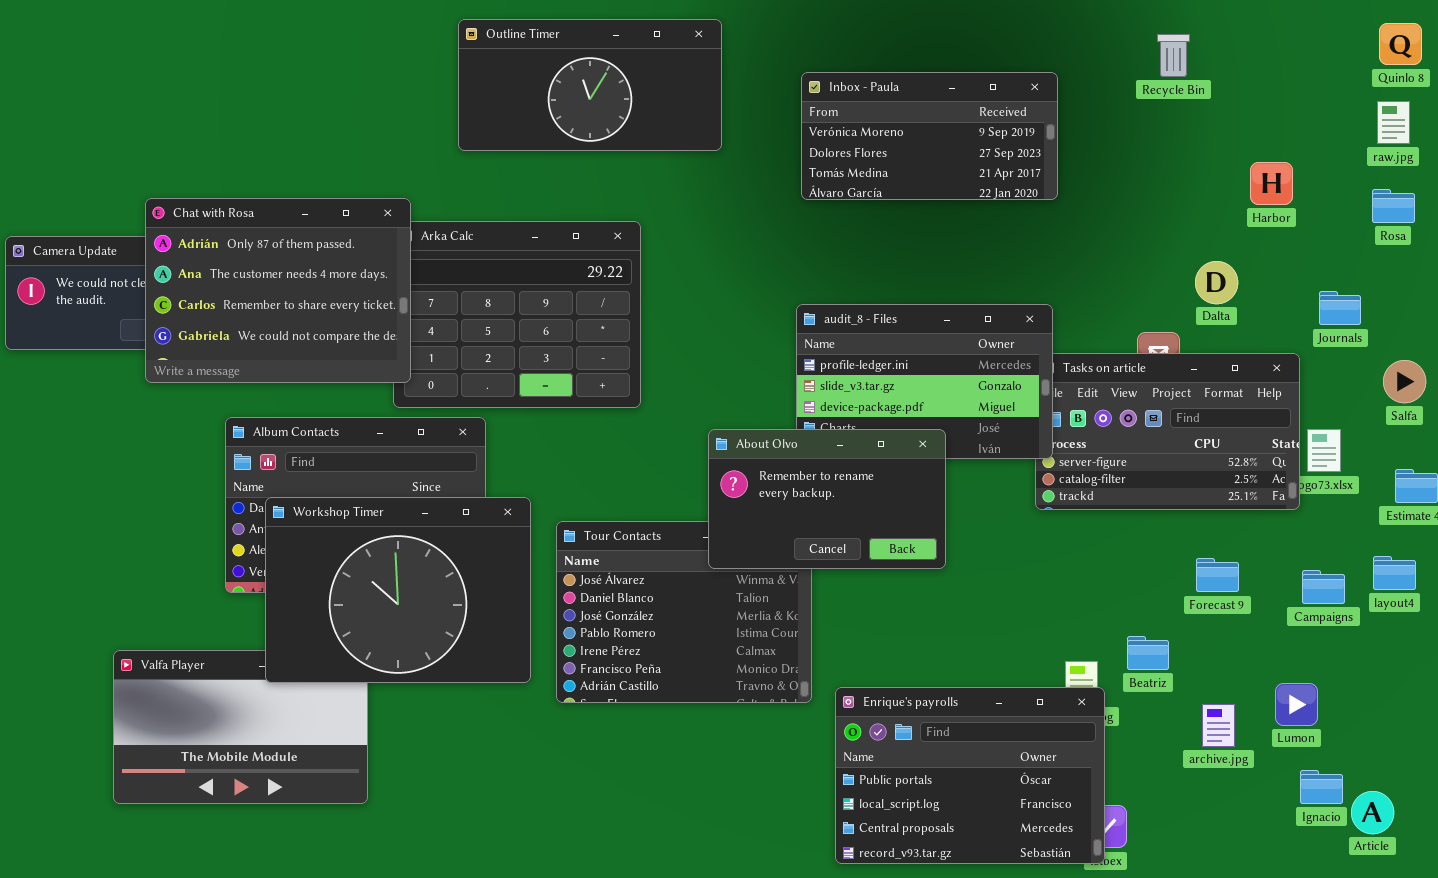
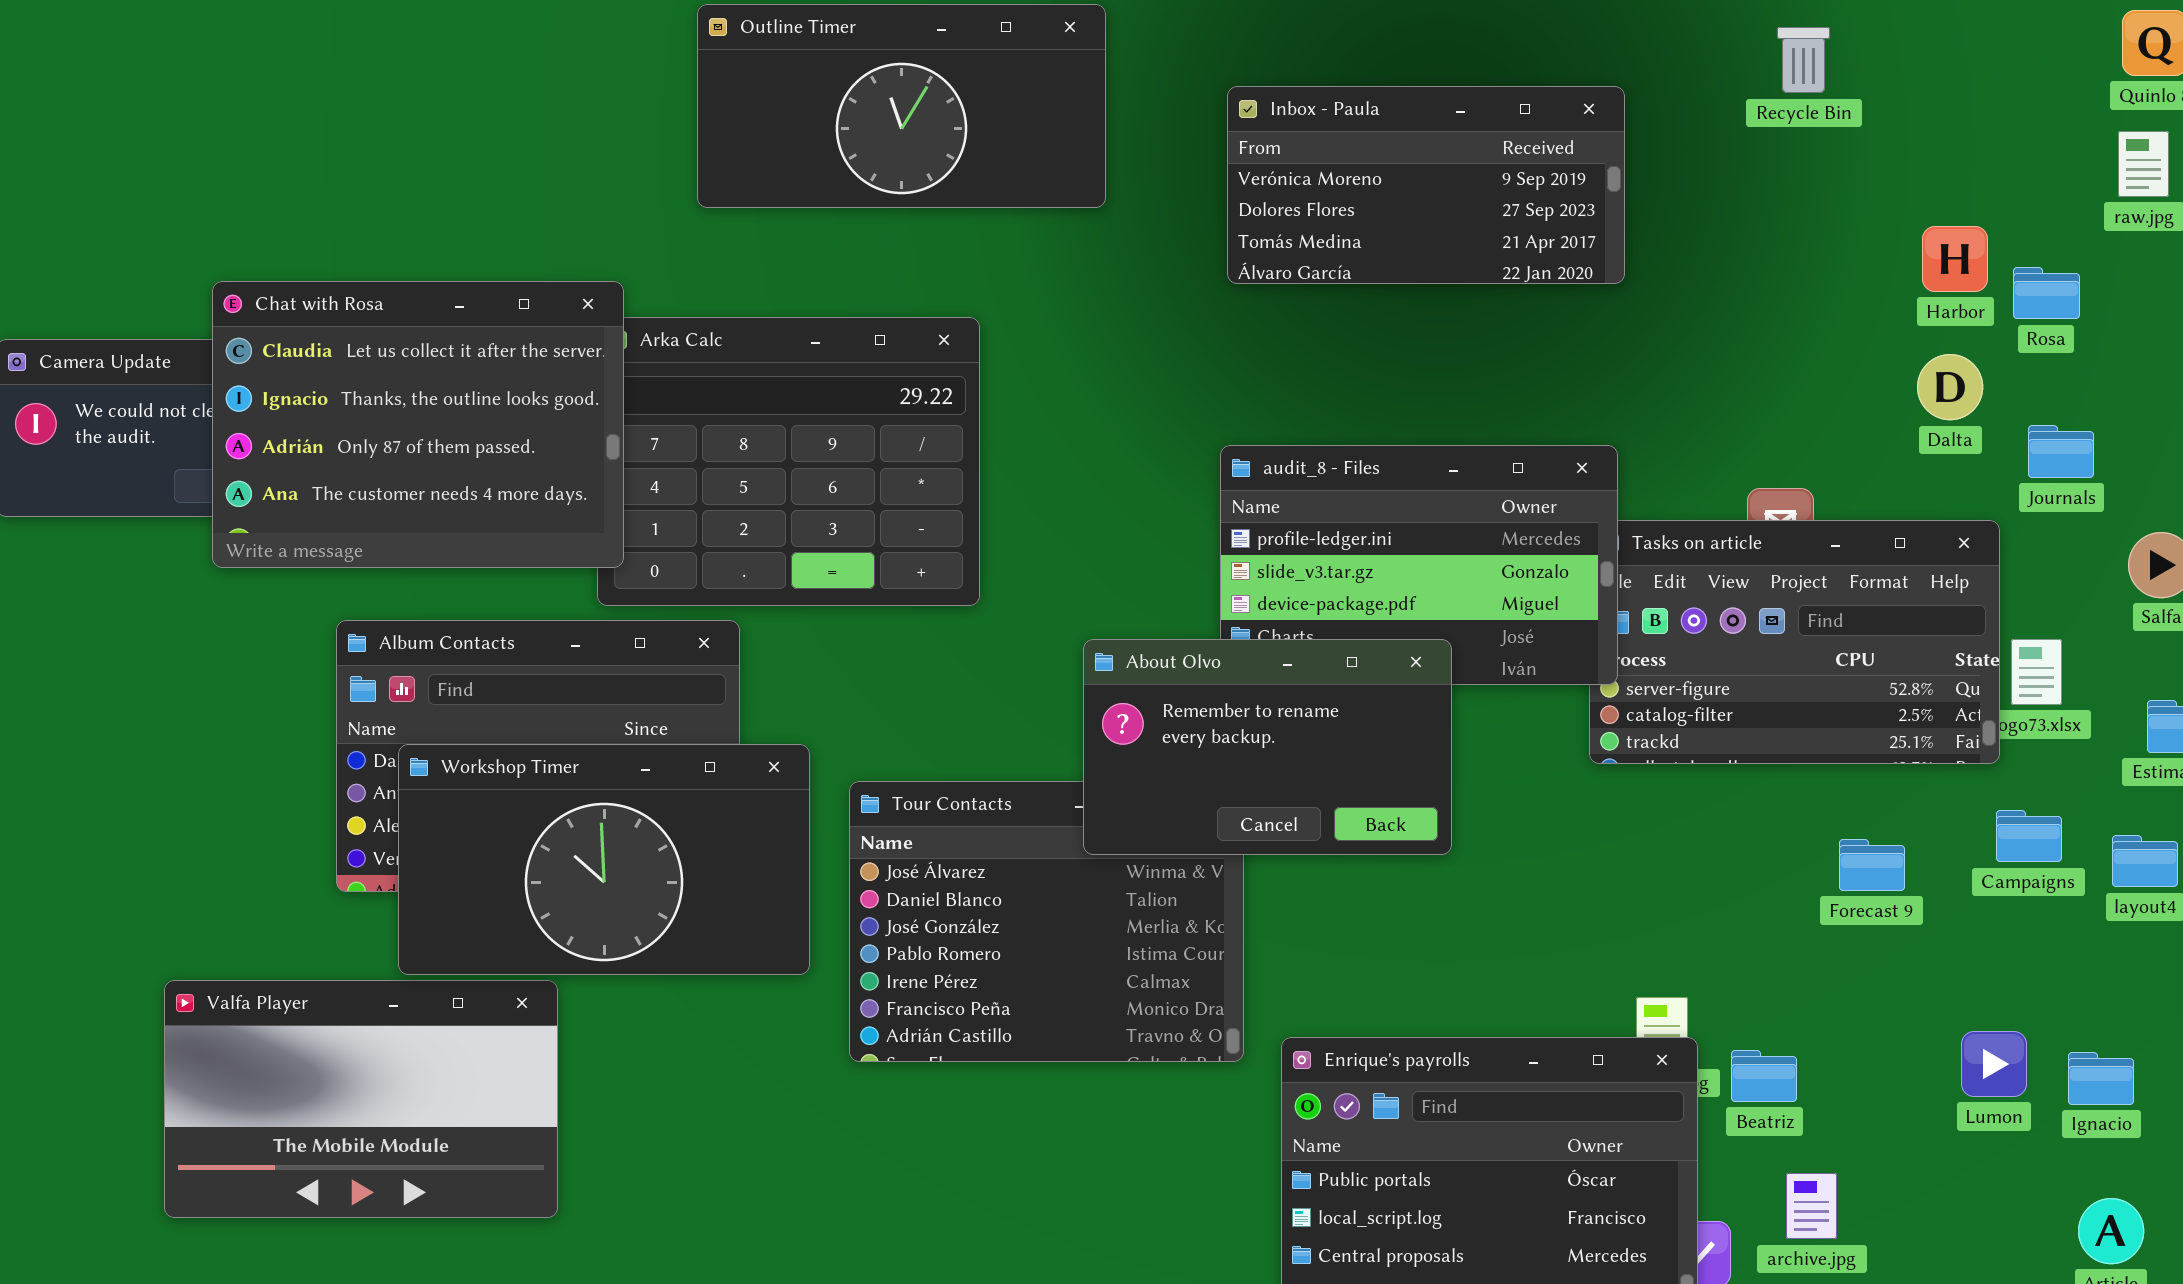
Rosa: [1372,189,1415,223] -> [2013,267,2080,319], moved
Chat with Rosa: [145,198,411,383] -> [212,281,624,568], scrolled up 2 rows
Dalta: [1195,261,1238,304] -> [1917,354,1983,420], moved
Workshop Timer: [265,497,531,683] -> [398,744,810,975], resized
Campaigns: [1302,570,1345,604] -> [1996,810,2062,862], moved
Beatriz: [1127,636,1169,670] -> [1731,1050,1797,1102], moved
archive.jpg: [1202,704,1235,747] -> [1786,1173,1837,1239], moved
Ignacio: [1300,770,1343,804] -> [2068,1052,2134,1105], moved

